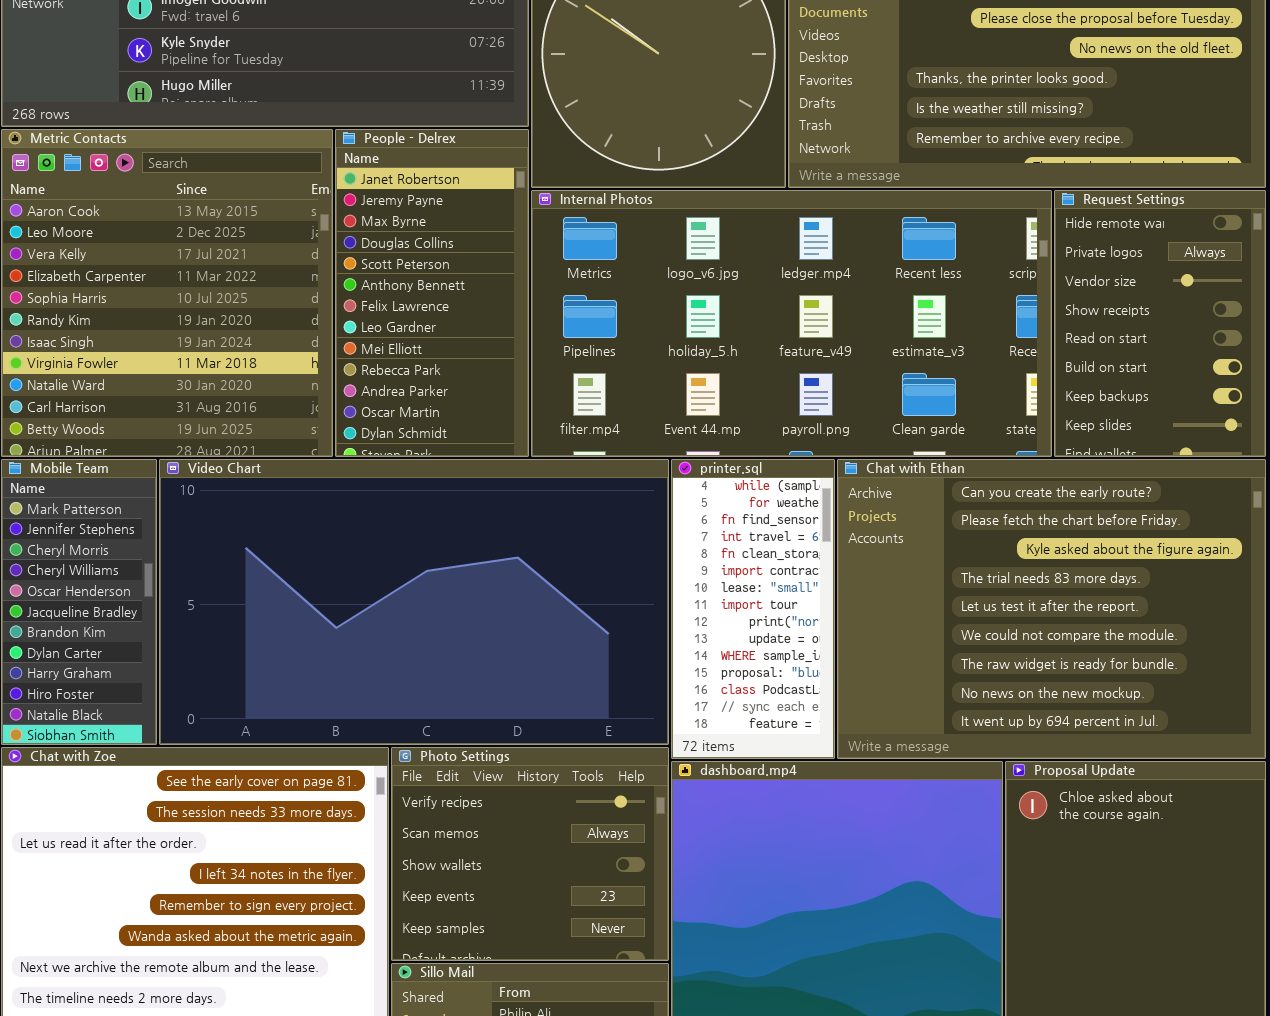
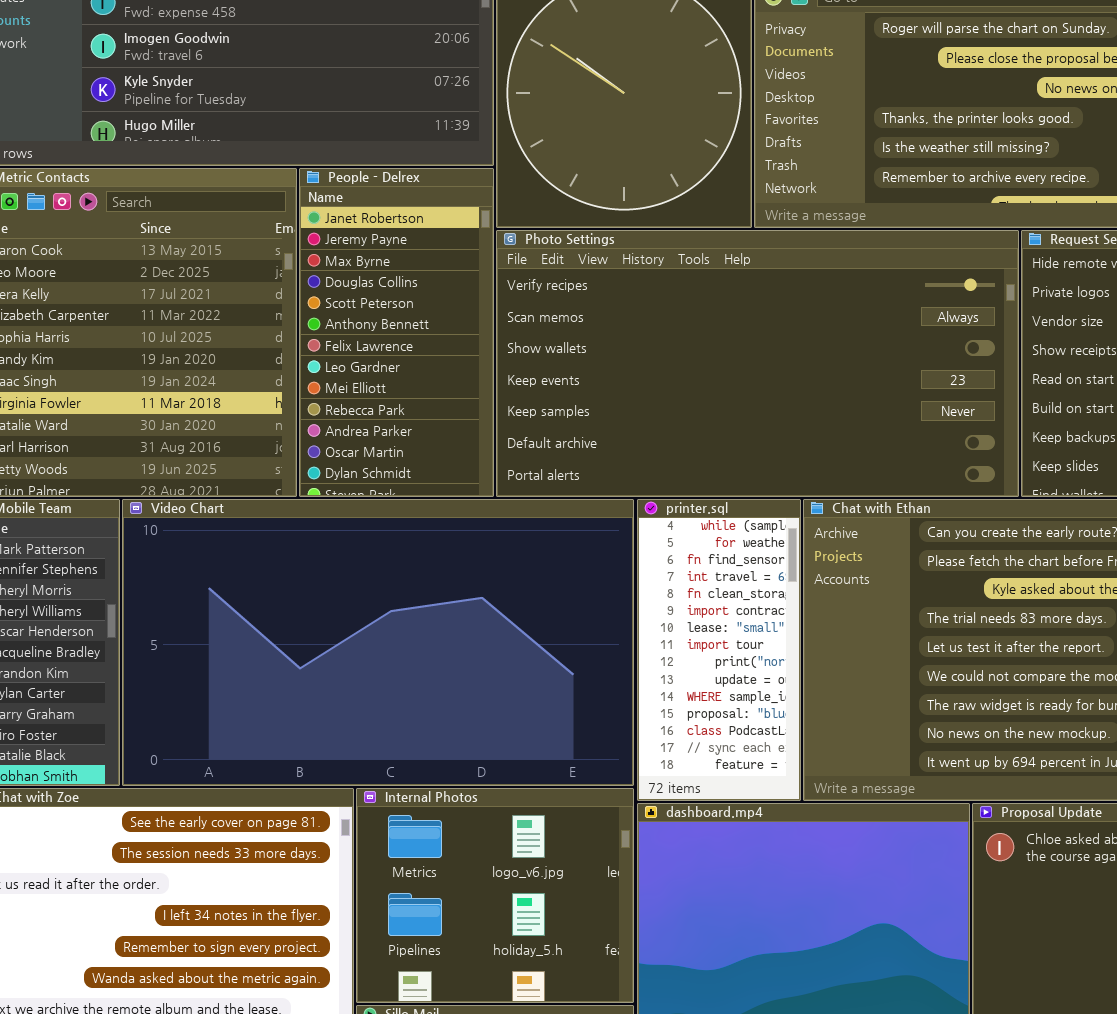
Internal Photos: [531,190,1052,457] -> [356,788,634,1003], moved, resized
Photo Settings: [391,747,669,961] -> [496,230,1019,497], moved, resized

